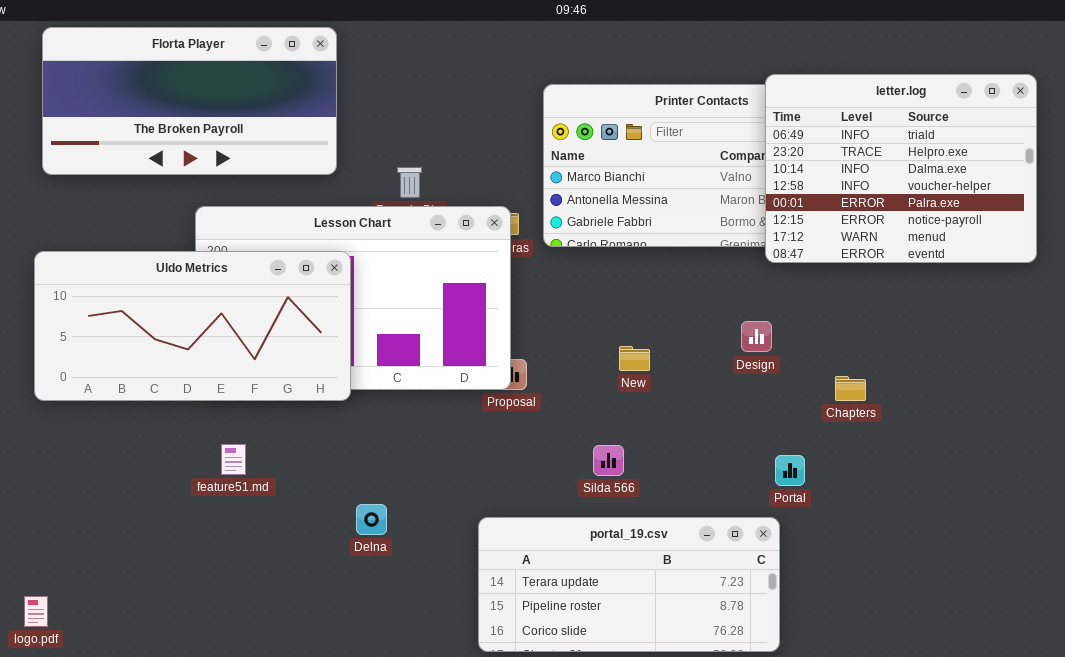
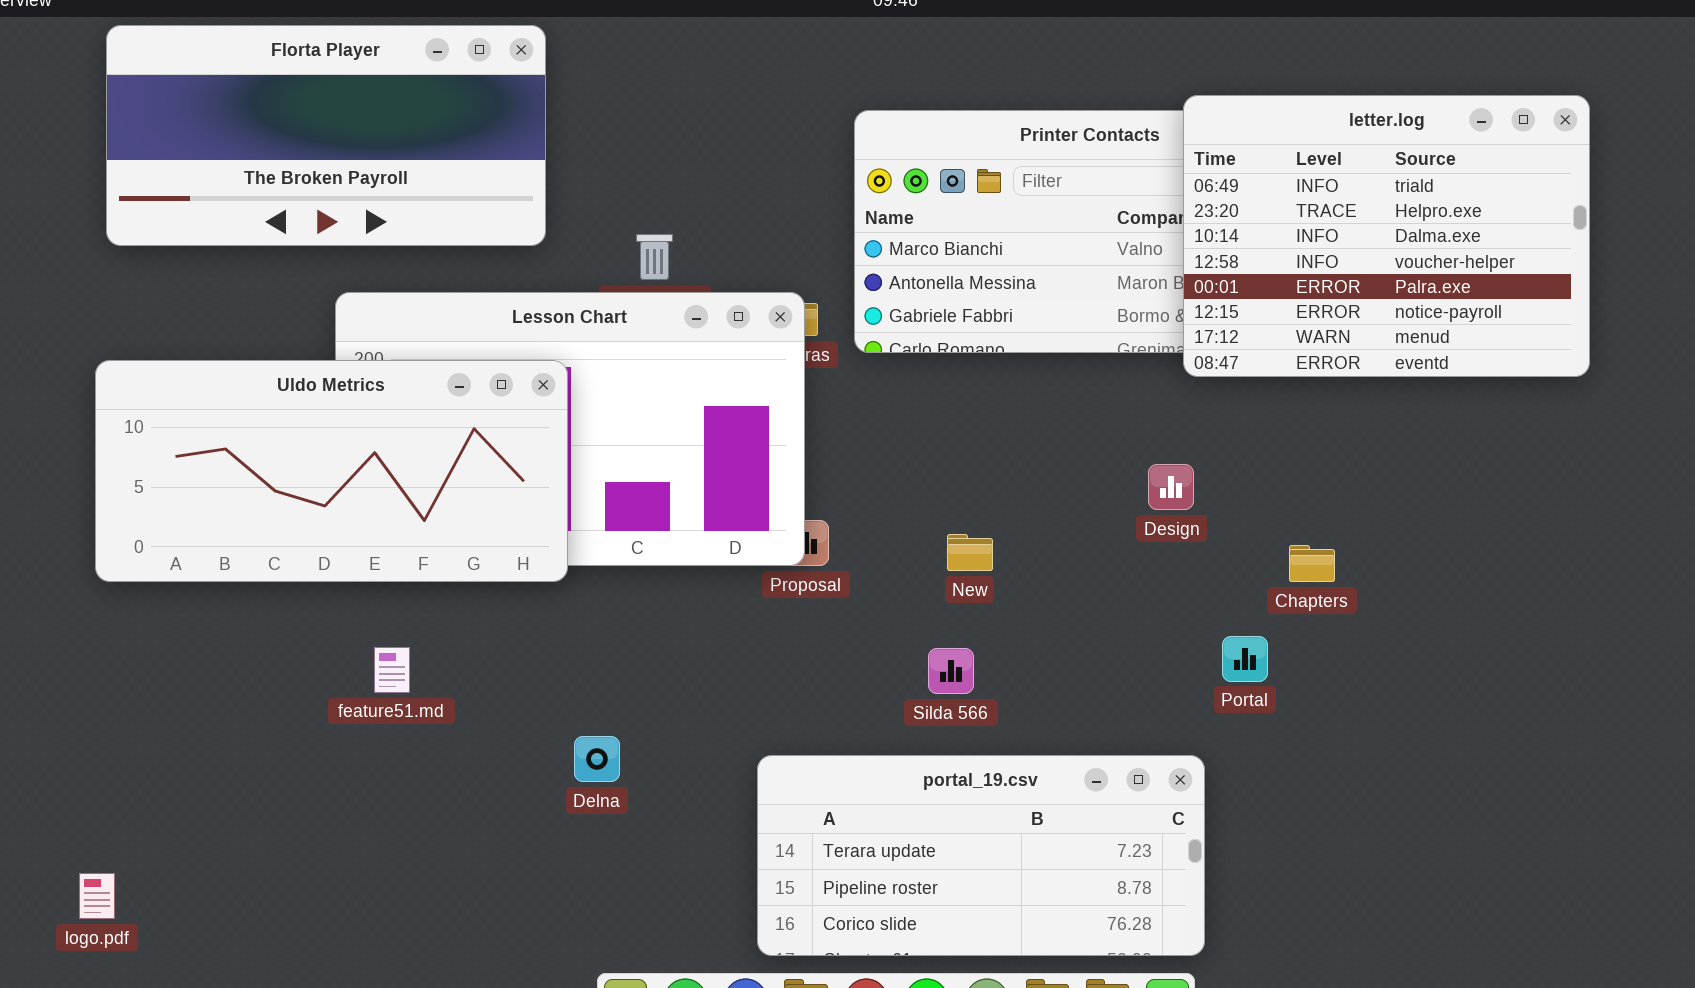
New: [619,346,650,371] -> [947,534,993,571], moved
Portal: [775,455,805,486] -> [1222,636,1268,682], moved

